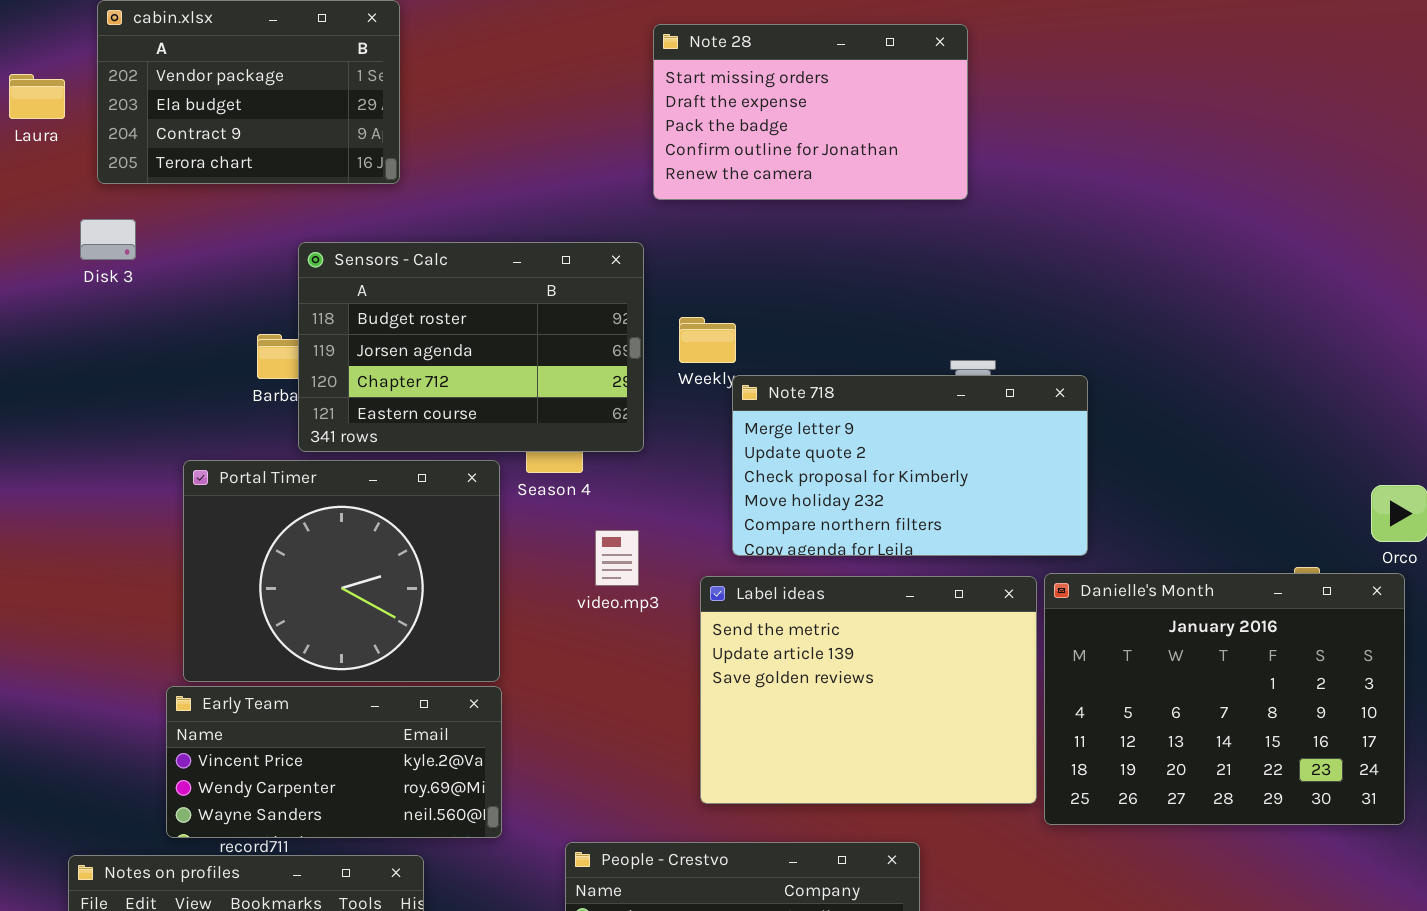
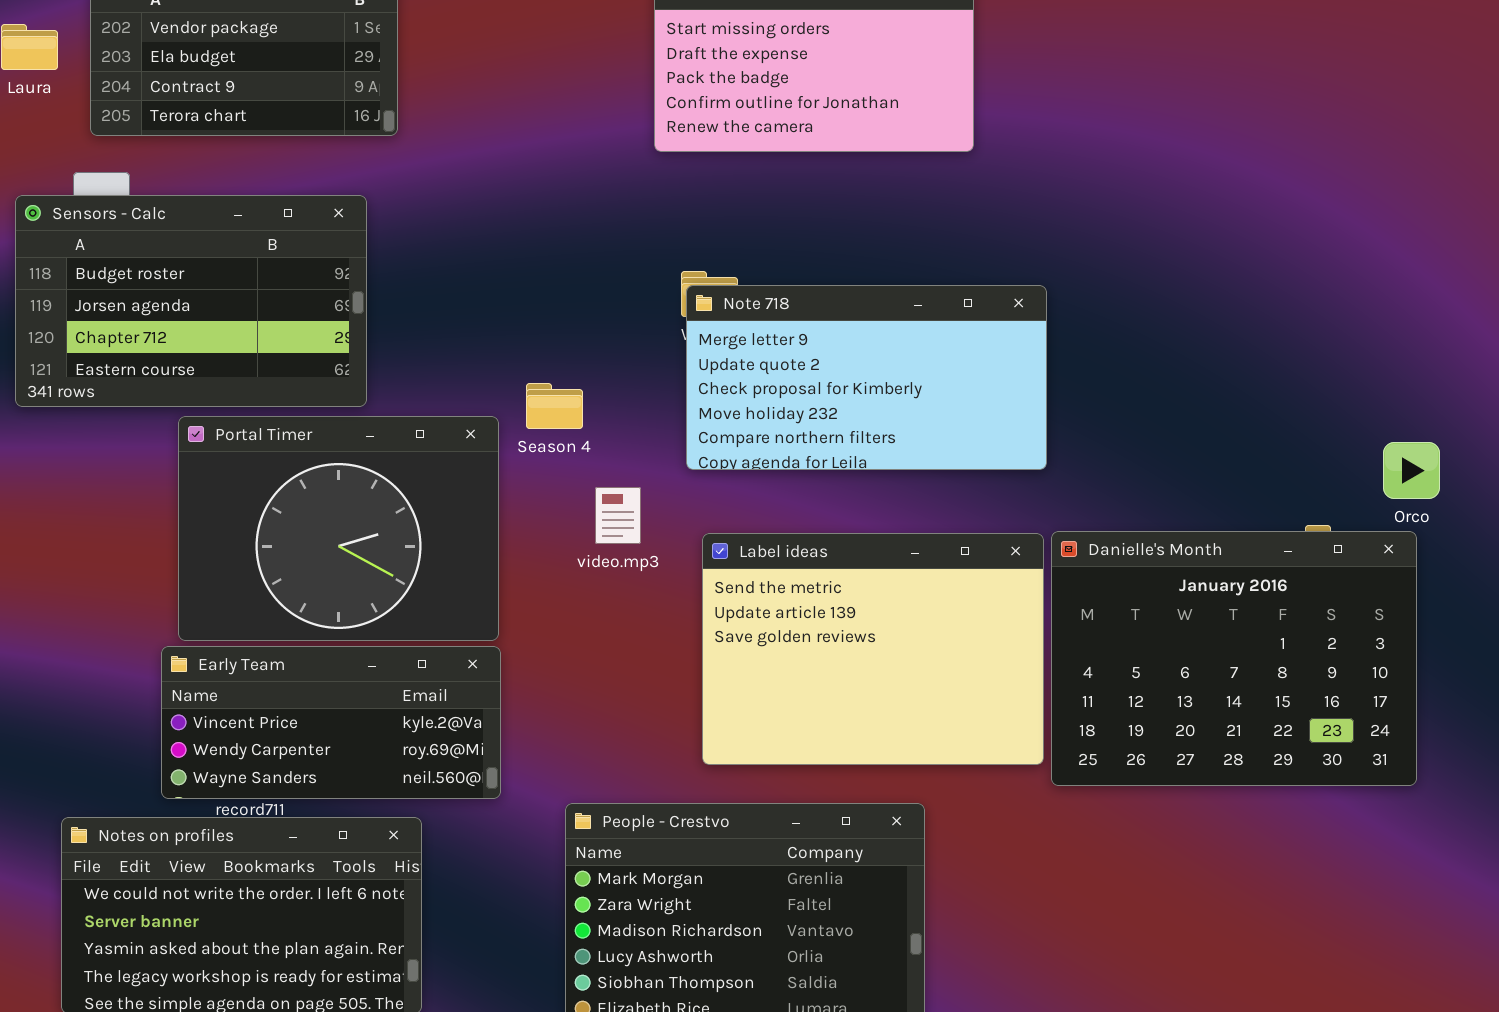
Sensors - Calc: [298,242,644,452] -> [15,195,367,407], moved
Note 718: [732,375,1088,556] -> [686,285,1047,470], moved

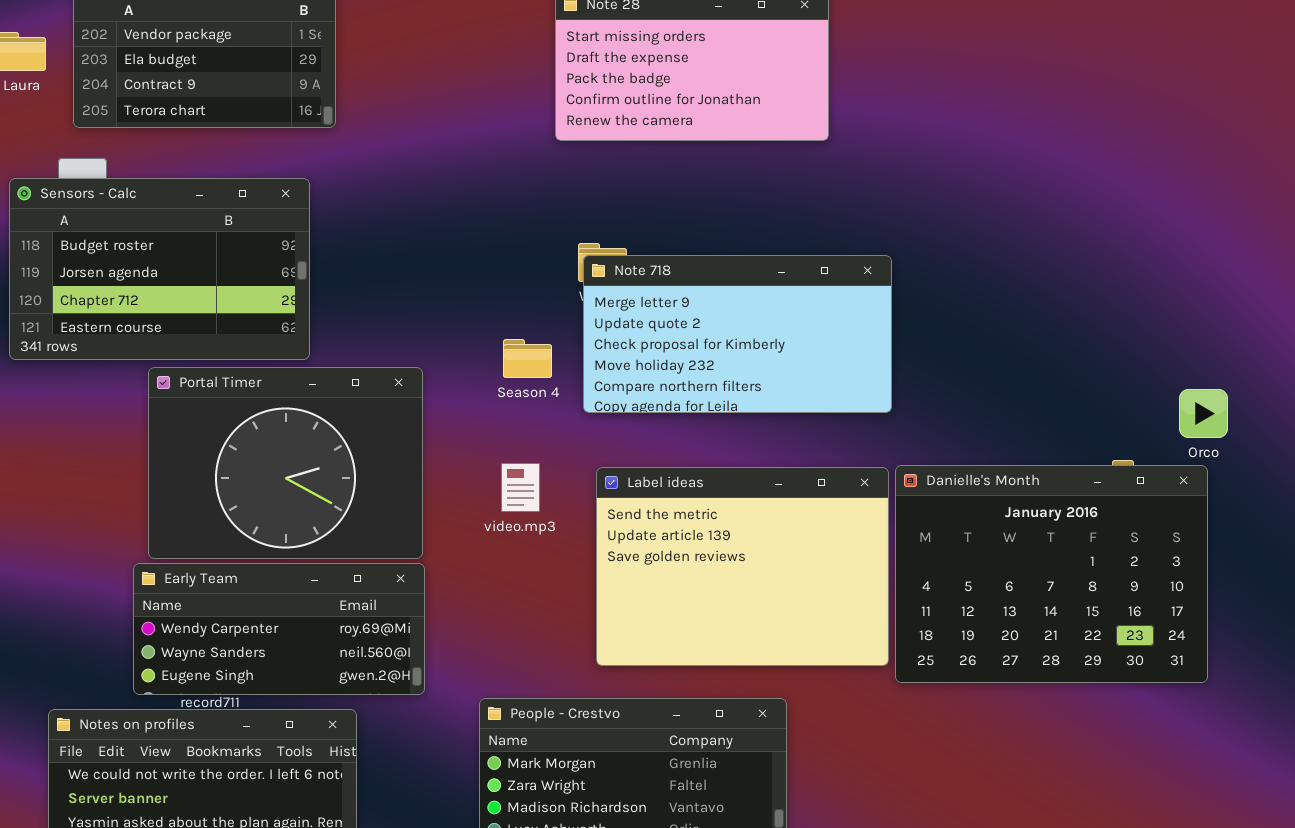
Season 4: [526,383,583,429] -> [503,339,552,378], moved
video.mp3: [595,487,641,544] -> [501,463,540,512], moved
Early Team: [161,646,501,799] -> [133,563,425,695], scrolled down 1 row

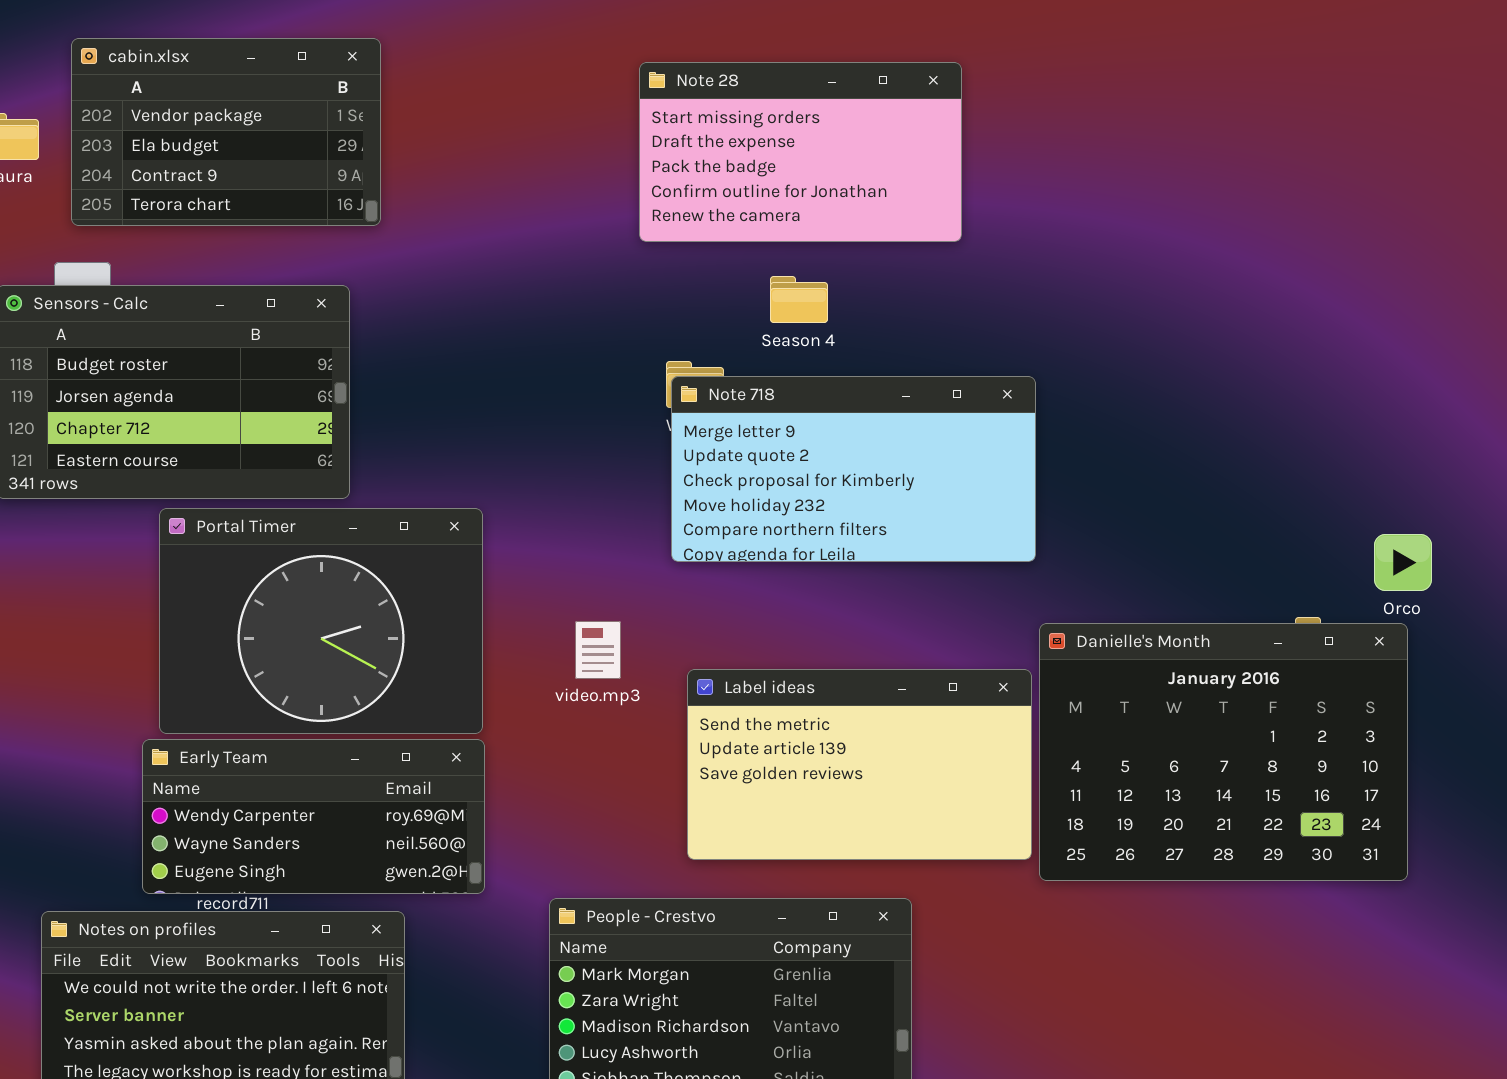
Season 4: [503,339,552,378] -> [770,276,828,323], moved
Label ideas: [596,467,889,666] -> [687,669,1032,860], resized

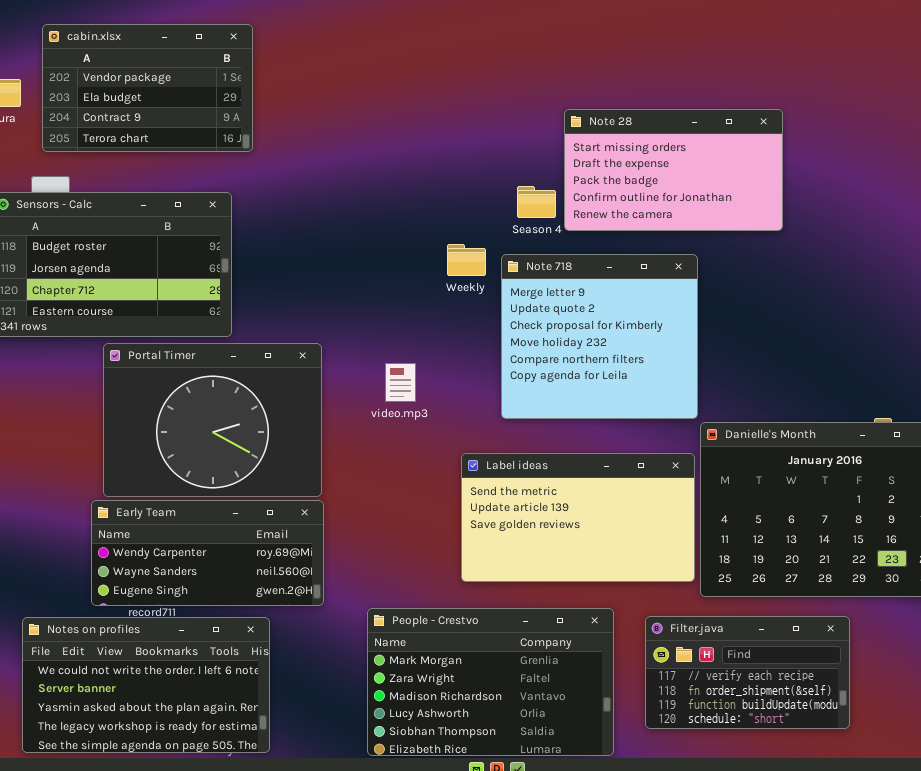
Note 28: [639,62,962,242] -> [564,109,783,231], moved
Note 718: [671,376,1036,562] -> [501,254,698,419], resized
video.mp3: [575,621,621,679] -> [385,363,416,402], moved
Filter.java: none -> [645,616,850,729], opened

